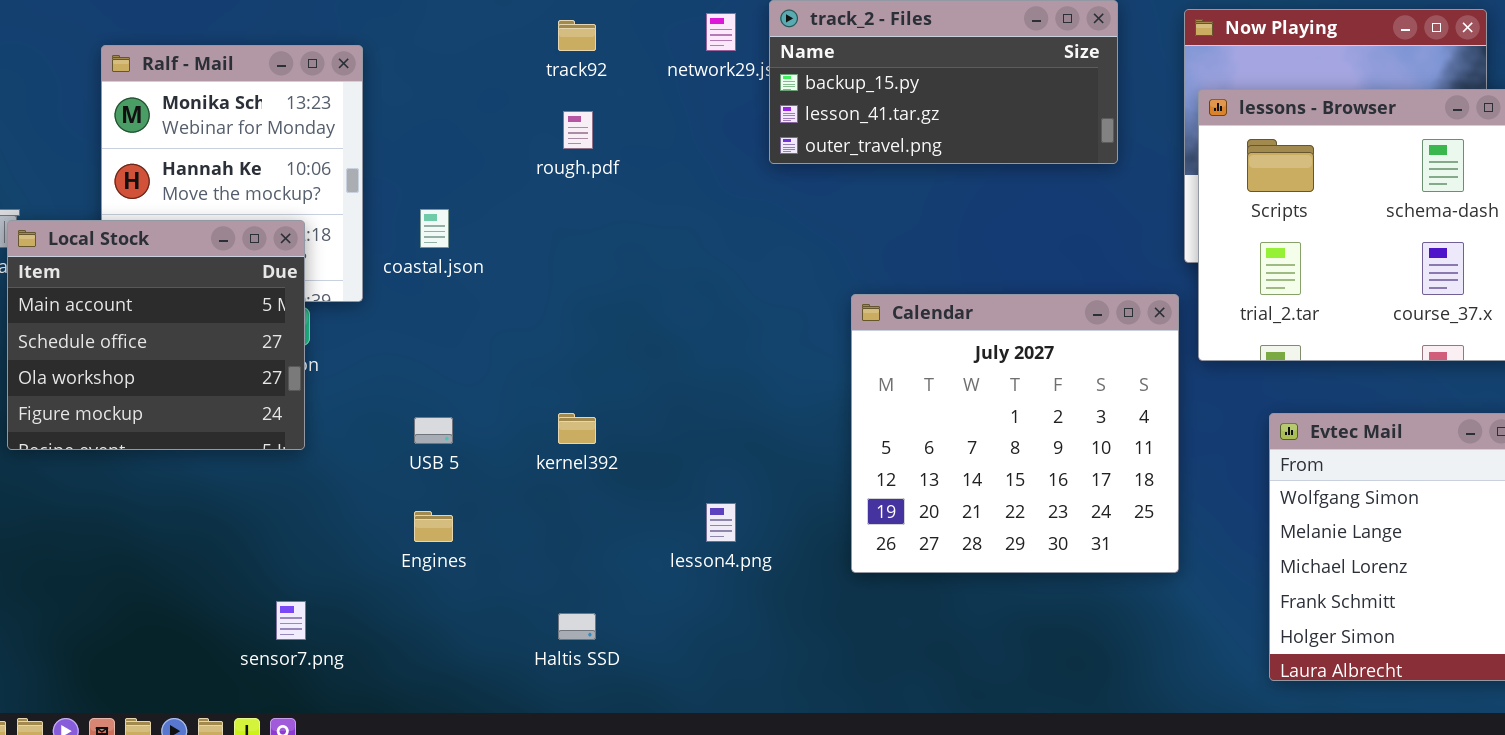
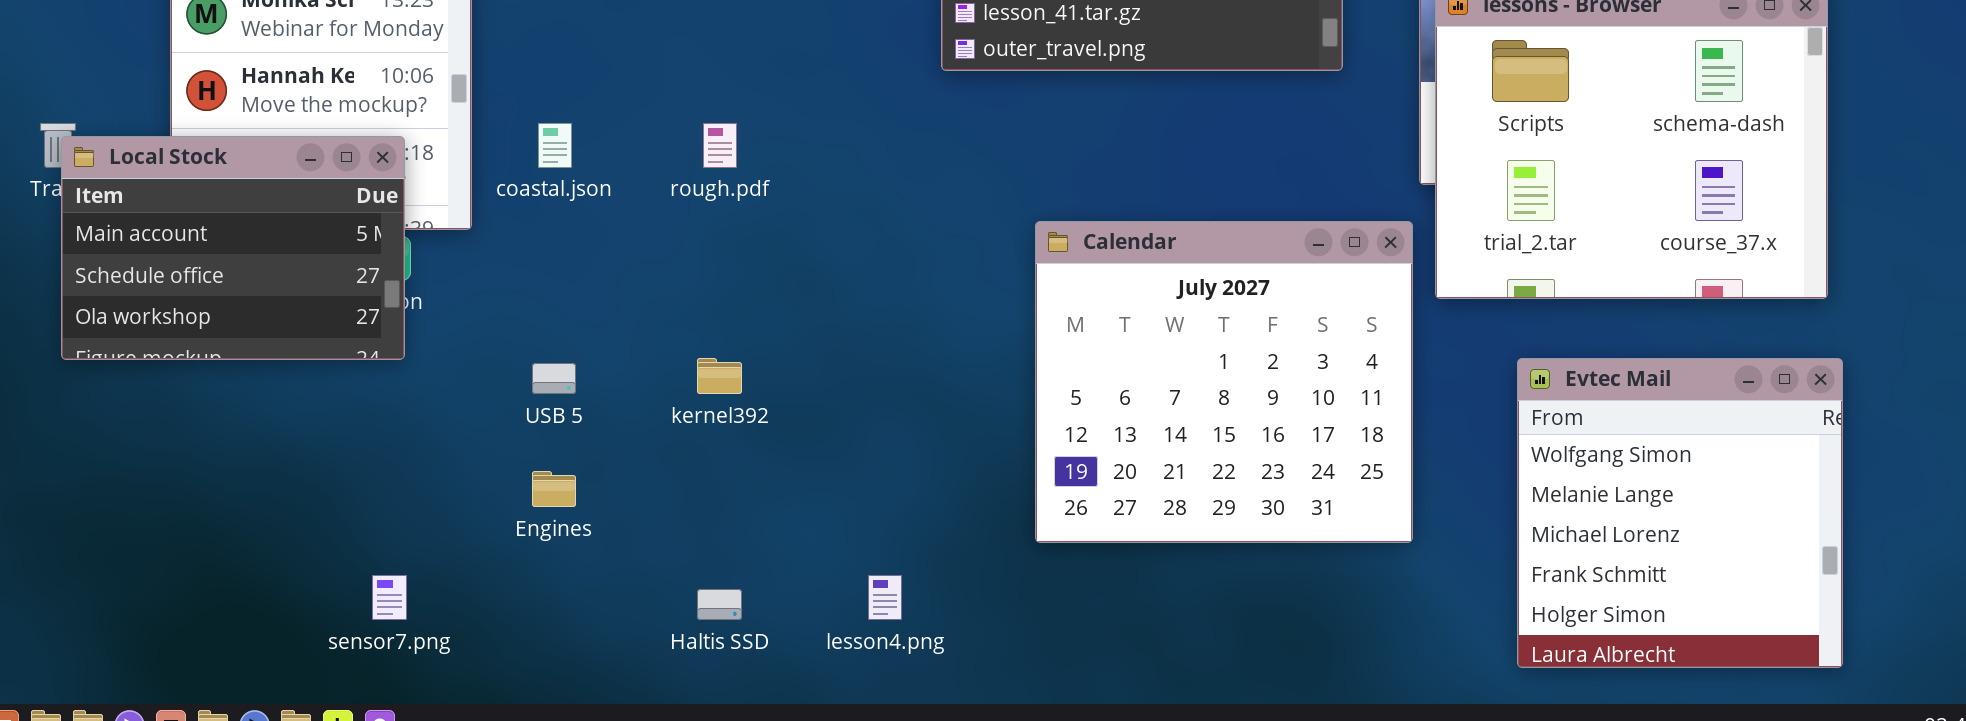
rough.pdf: [563,111,593,149] -> [703,123,737,168], moved
Local Stock: [7,220,305,450] -> [61,136,405,360], resized
lesson4.png: [706,503,736,542] -> [868,575,902,620], moved

